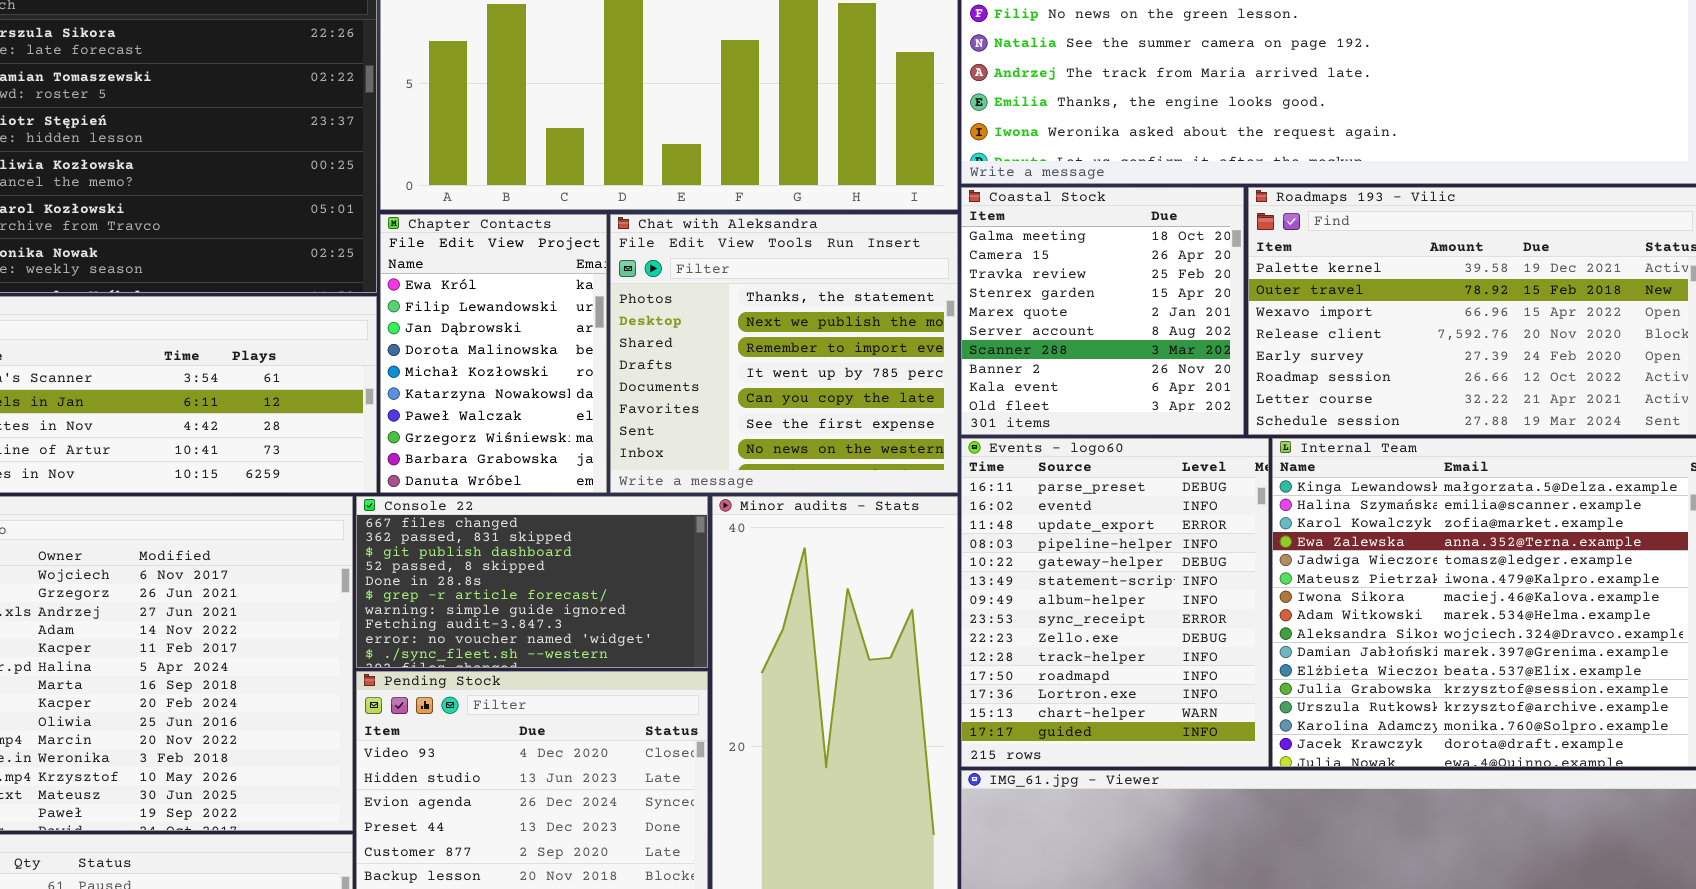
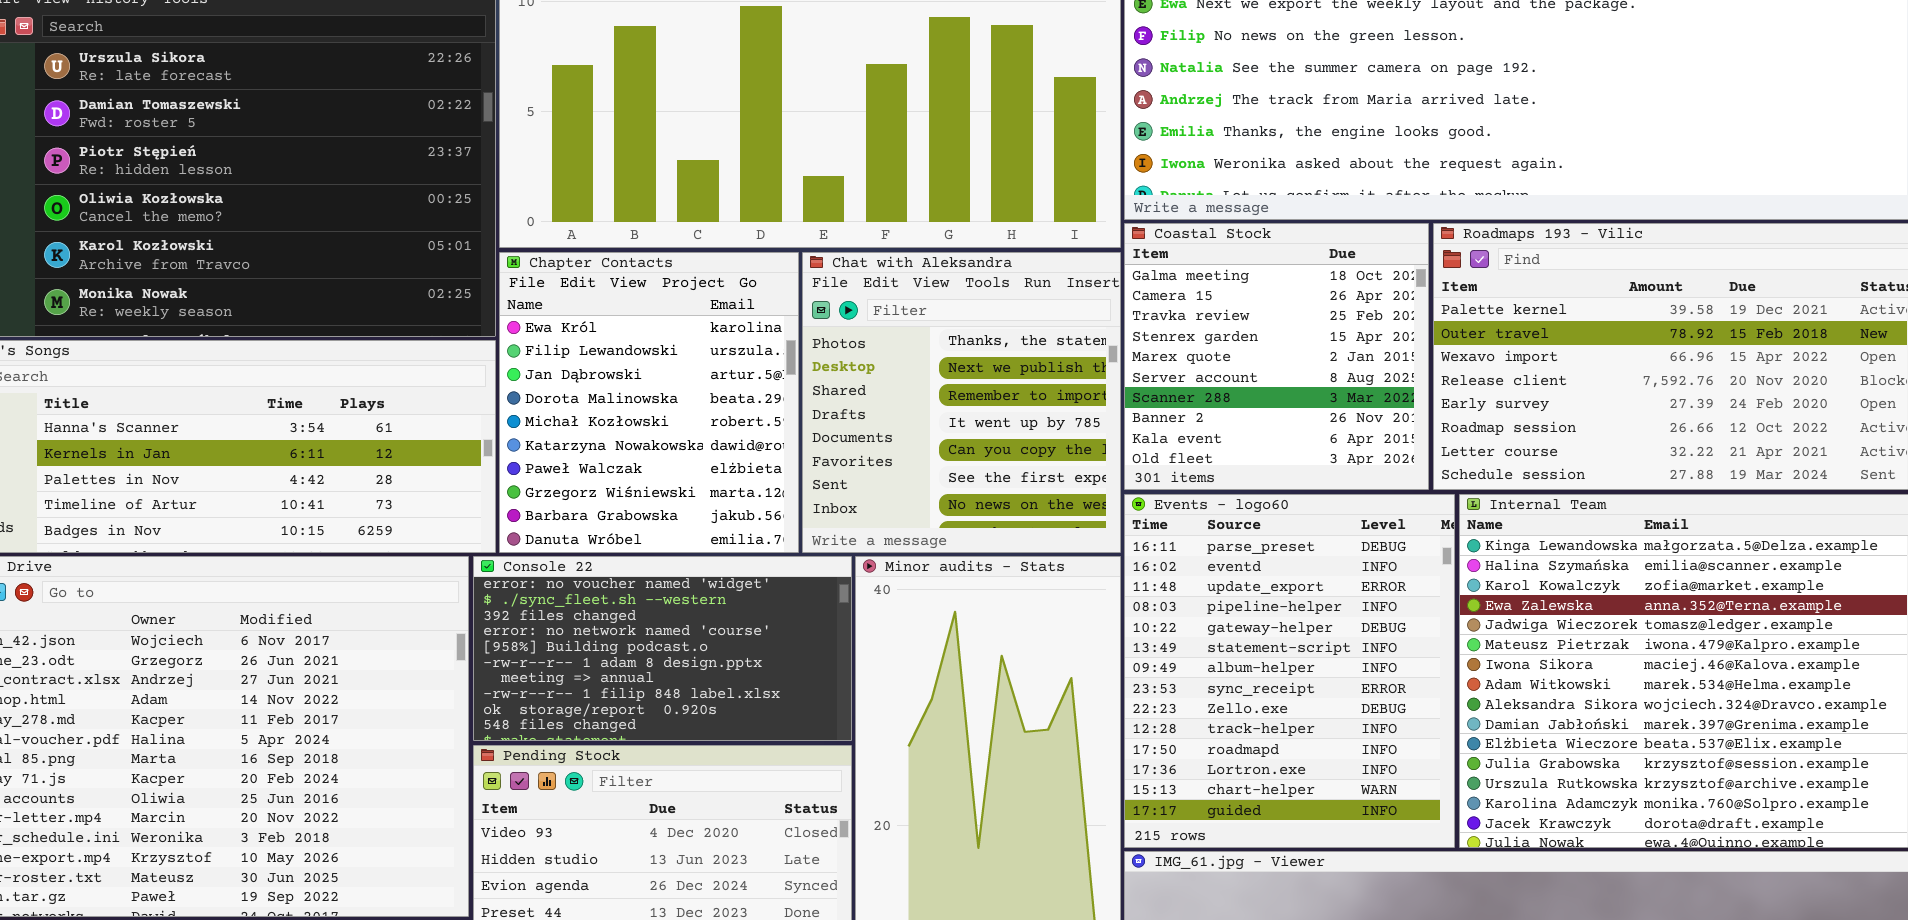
Chapter Contacts: [380,214,607,493] -> [499,252,799,553], resized
Chat with Aleksandra: [610,214,958,493] -> [802,252,1121,553], resized
Console 22: [356,496,708,668] -> [473,556,852,741], scrolled down 8 rows

